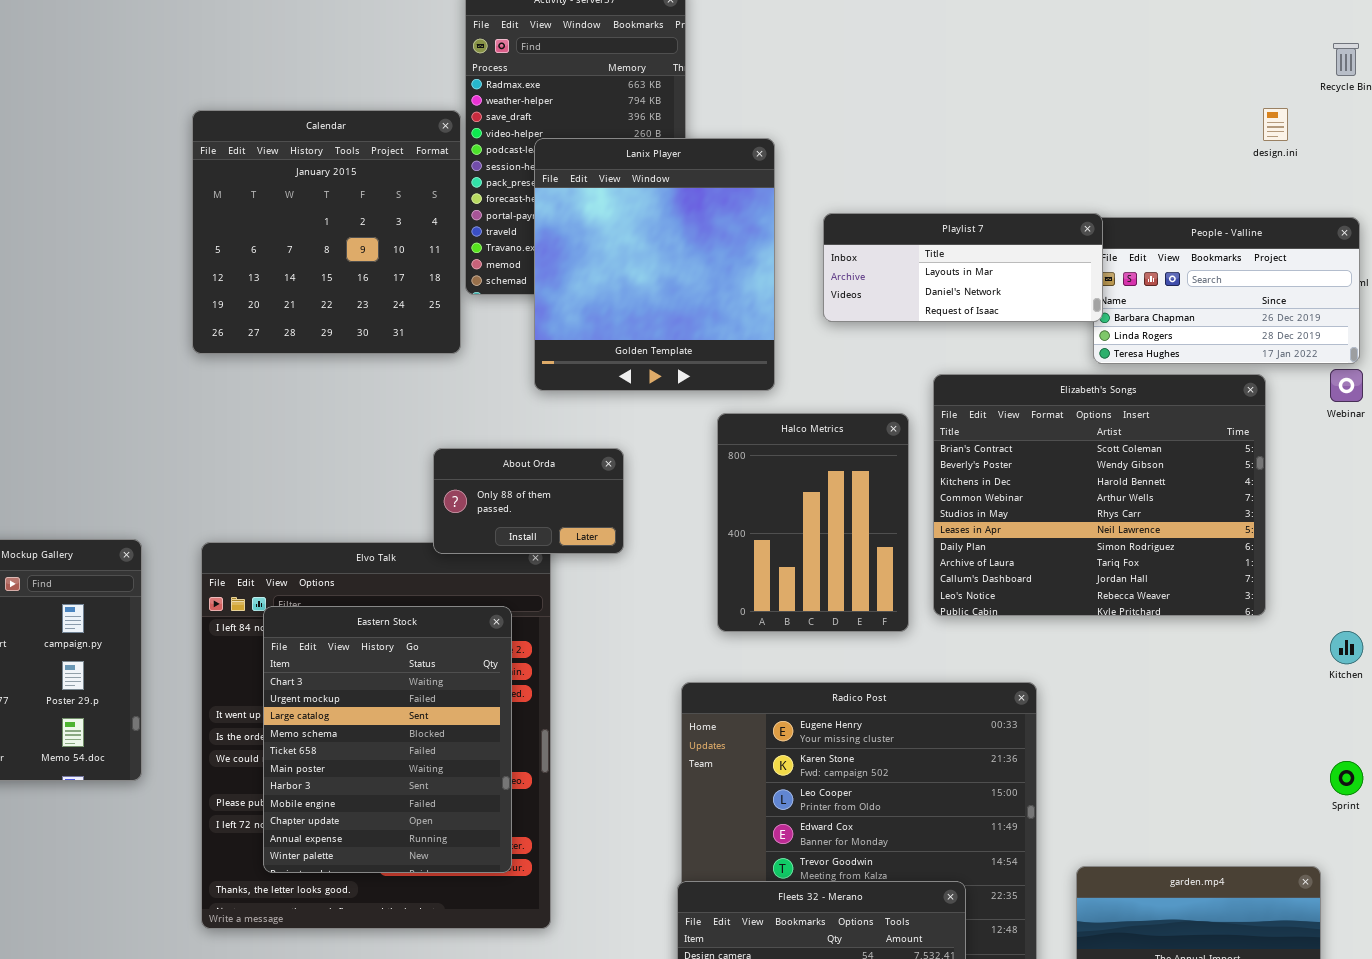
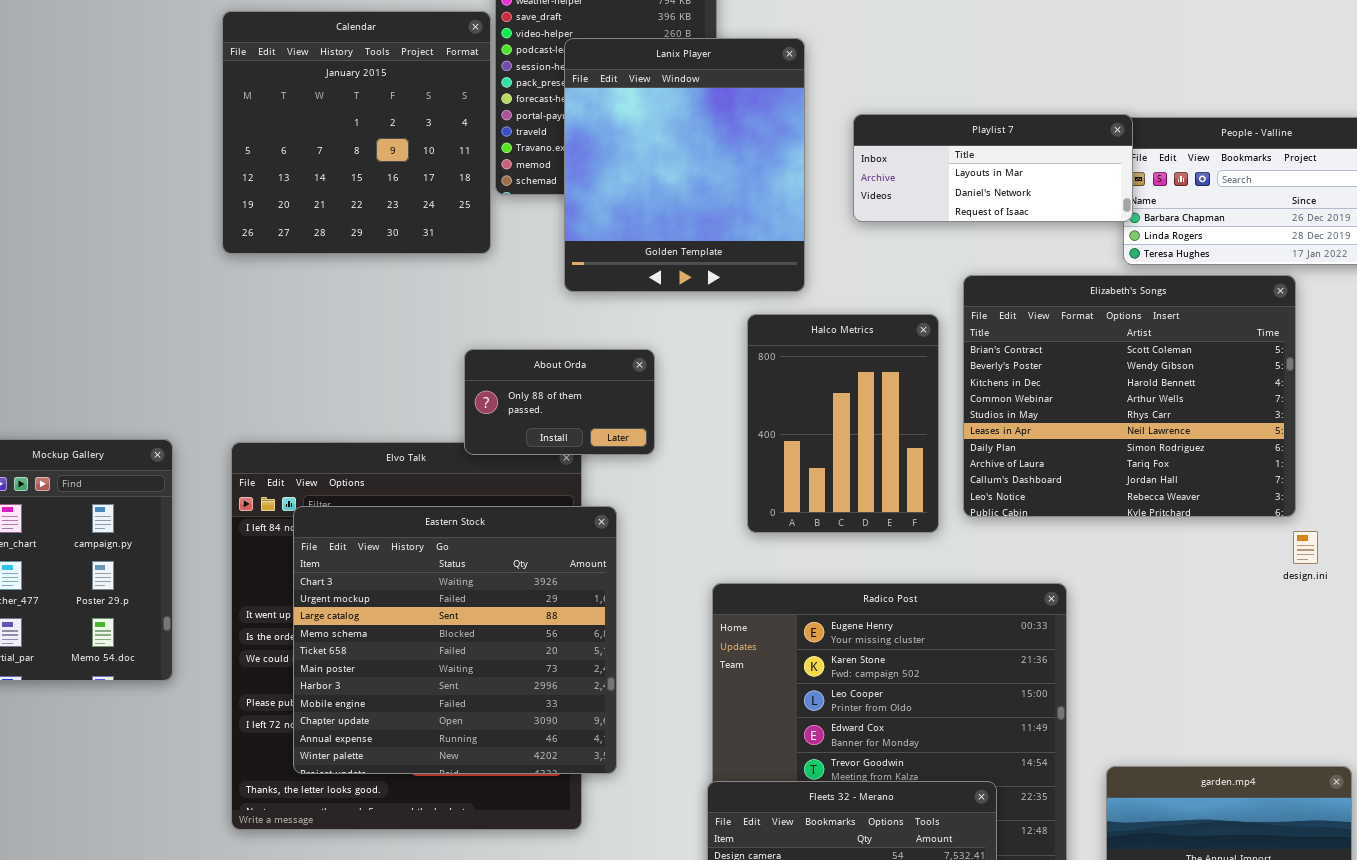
design.ini: [1263,108,1288,141] -> [1293,531,1318,564], moved
Eastern Stock: [263,606,512,873] -> [293,506,617,774], resized

